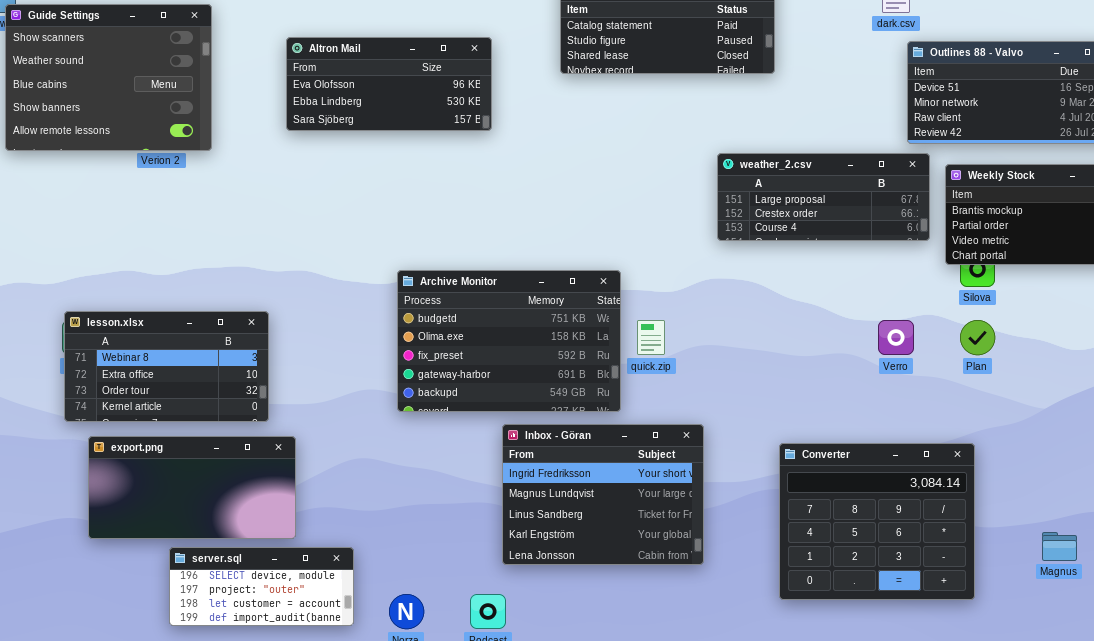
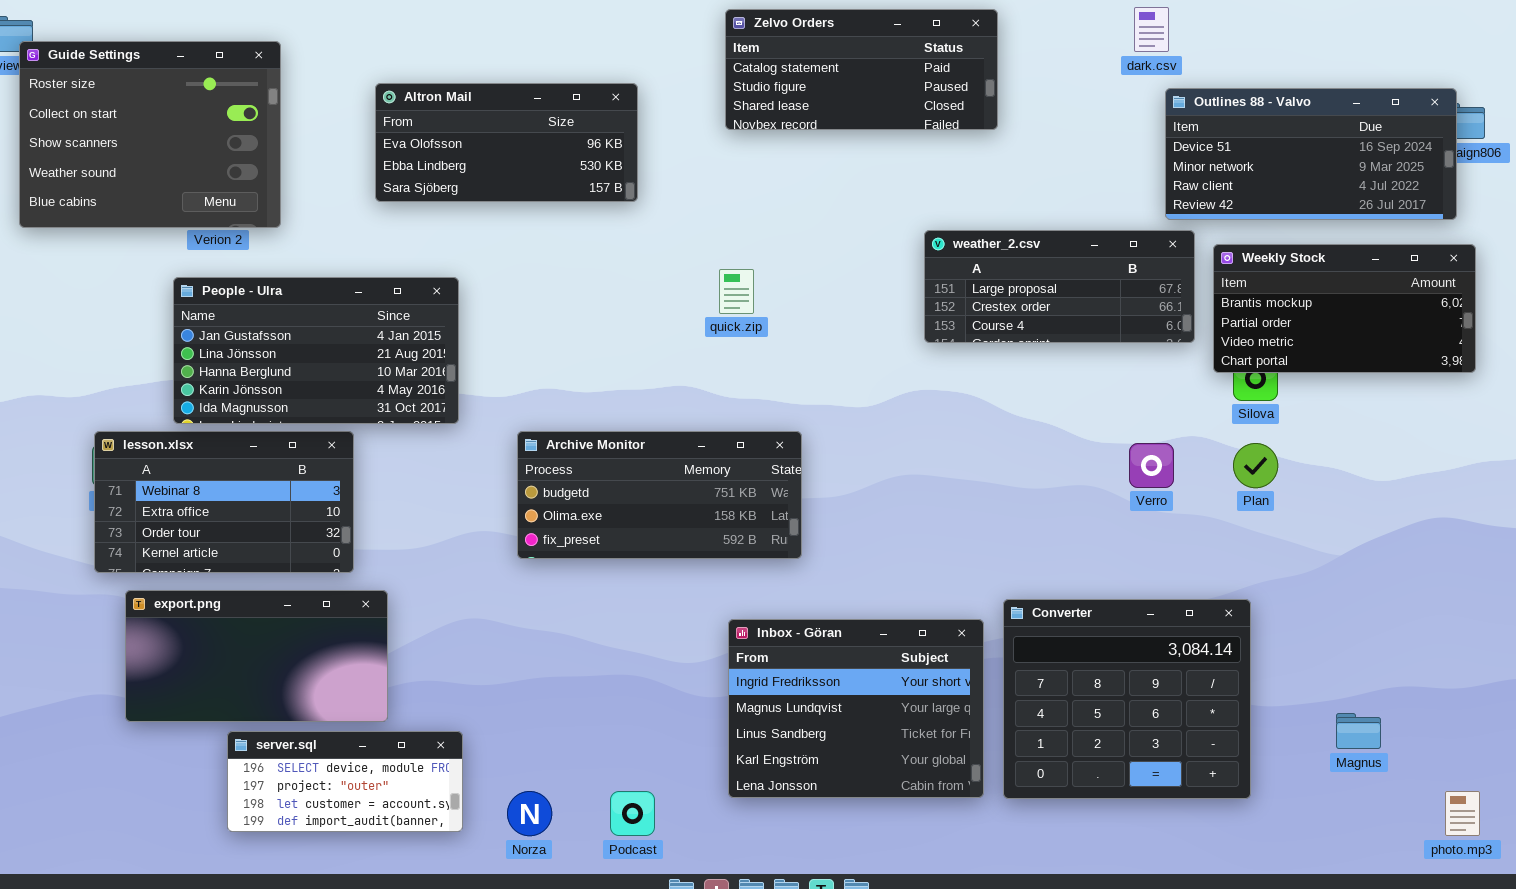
Guide Settings: [5,4,212,151] -> [19,41,281,228], scrolled up 2 rows
People - Ulra: none -> [173,277,459,424], opened
Archive Monitor: [397,270,621,412] -> [517,431,802,559], resized
quick.zip: [637,320,665,355] -> [719,269,754,314], moved
Inbox - Göran: [502,424,704,565] -> [728,619,984,798], moved

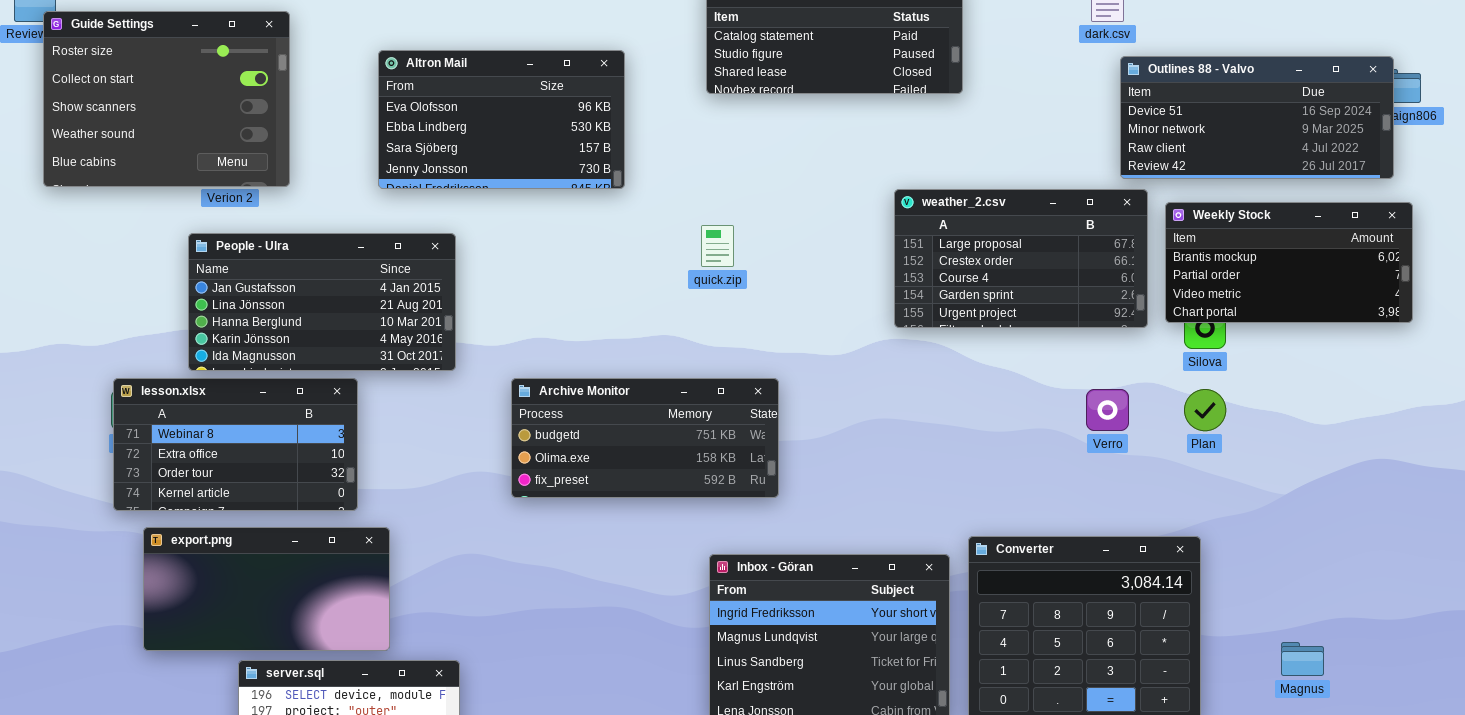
Altron Mail: [375,83,638,202] -> [378,50,625,189], resized
weather_2.csv: [924,230,1195,343] -> [894,189,1148,328], resized

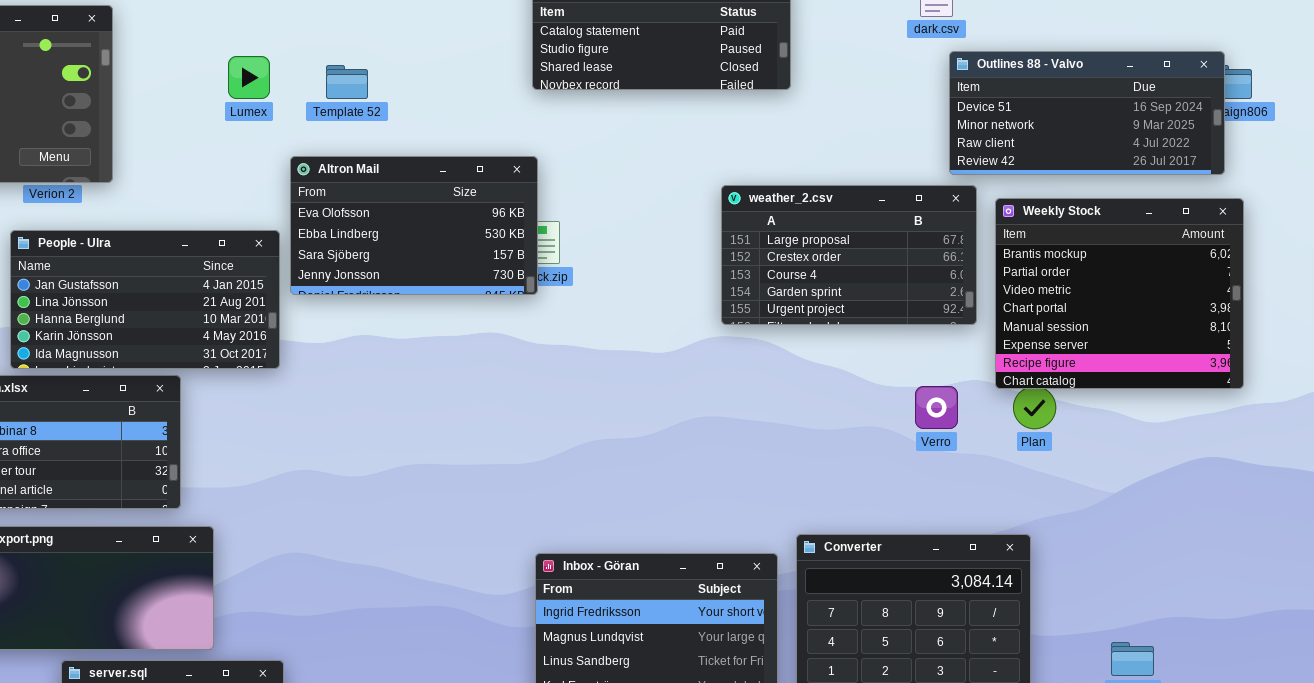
Altron Mail: [378,50,625,189] -> [290,156,538,295], moved
Weekly Stock: [1165,202,1413,323] -> [995,198,1244,389], resized
Archive Monitor: [511,378,779,498] -> none, closed

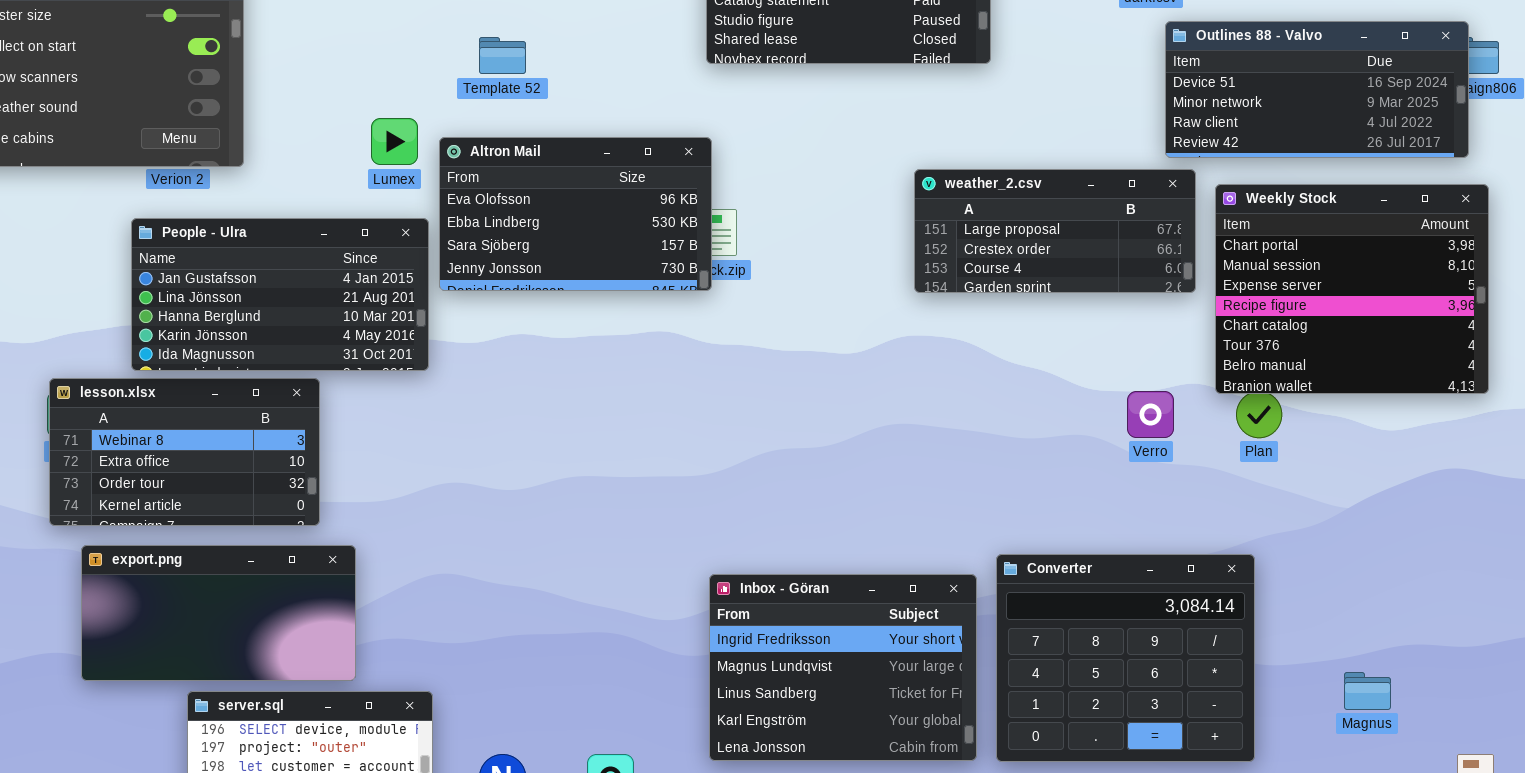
Lumex: [228,56,270,99] -> [371,118,418,165], moved
weather_2.csv: [721,185,977,325] -> [914,169,1196,293], resized
Weekly Stock: [995,198,1244,389] -> [1215,184,1489,394], scrolled down 3 rows

